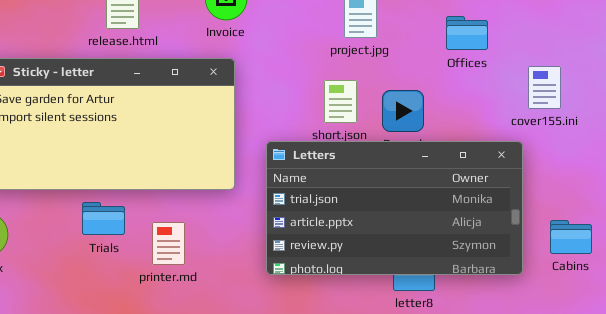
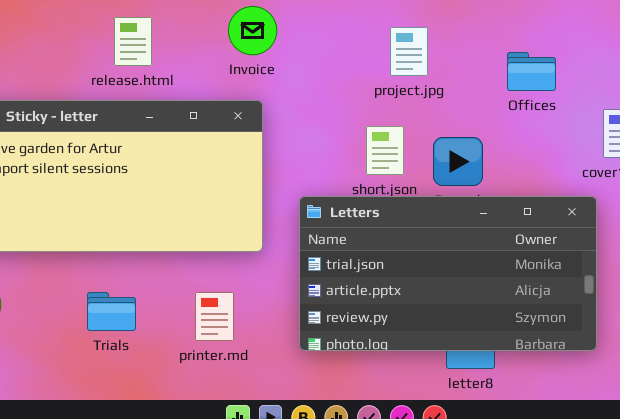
Trials: [82,202,125,235] -> [87,292,136,331], moved
printer.md: [152,222,185,265] -> [195,292,234,341], moved

